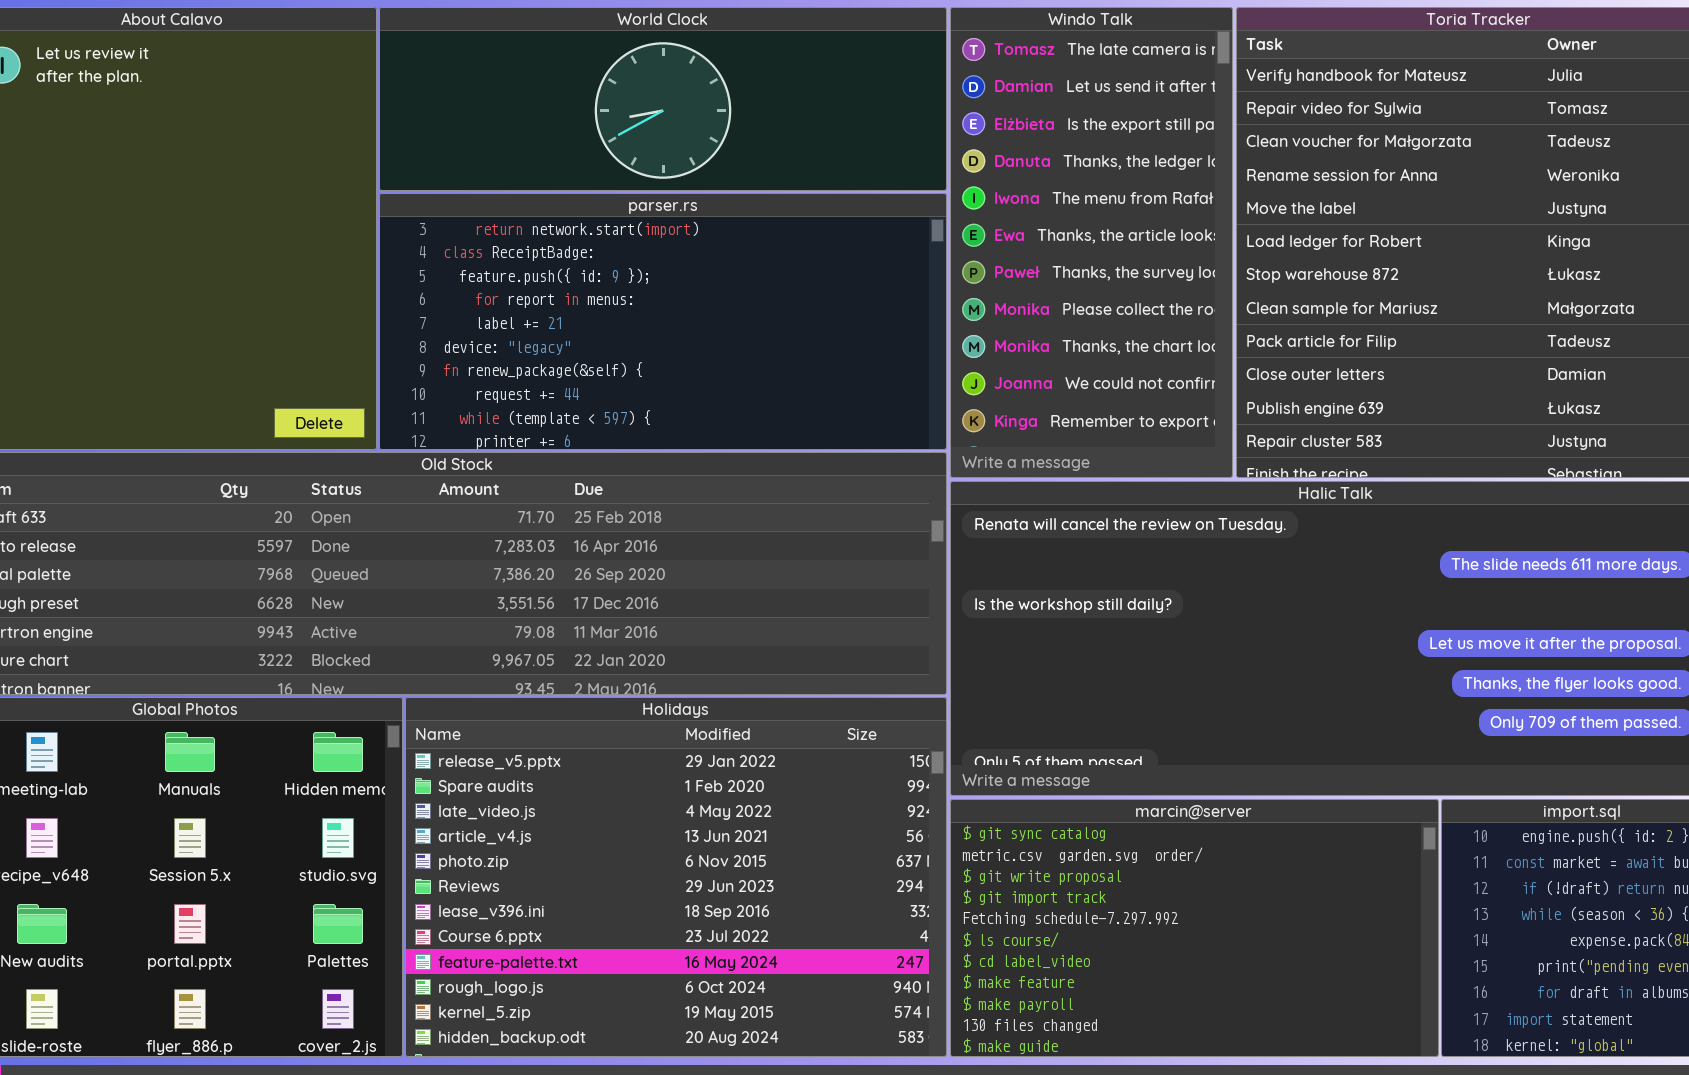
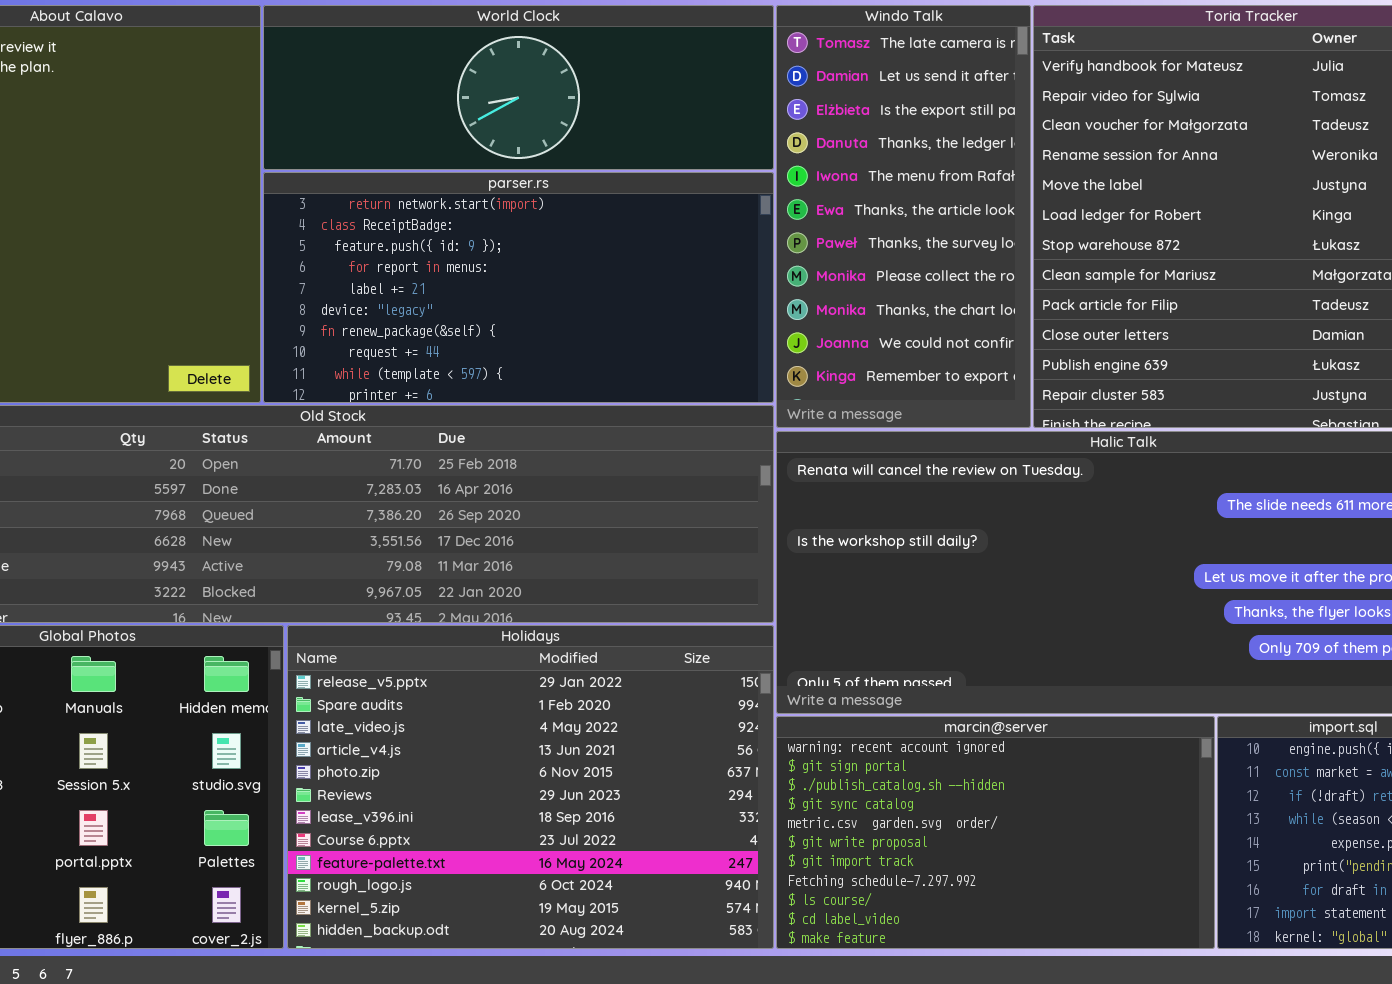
marcin@server: [950,799,1439,1057] -> [776,716,1215,949], scrolled up 3 rows

